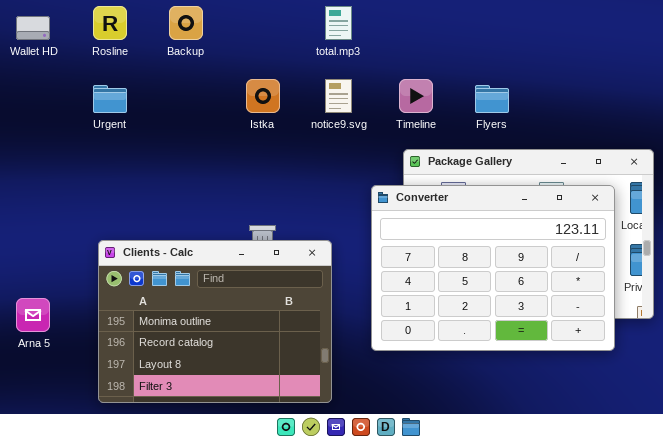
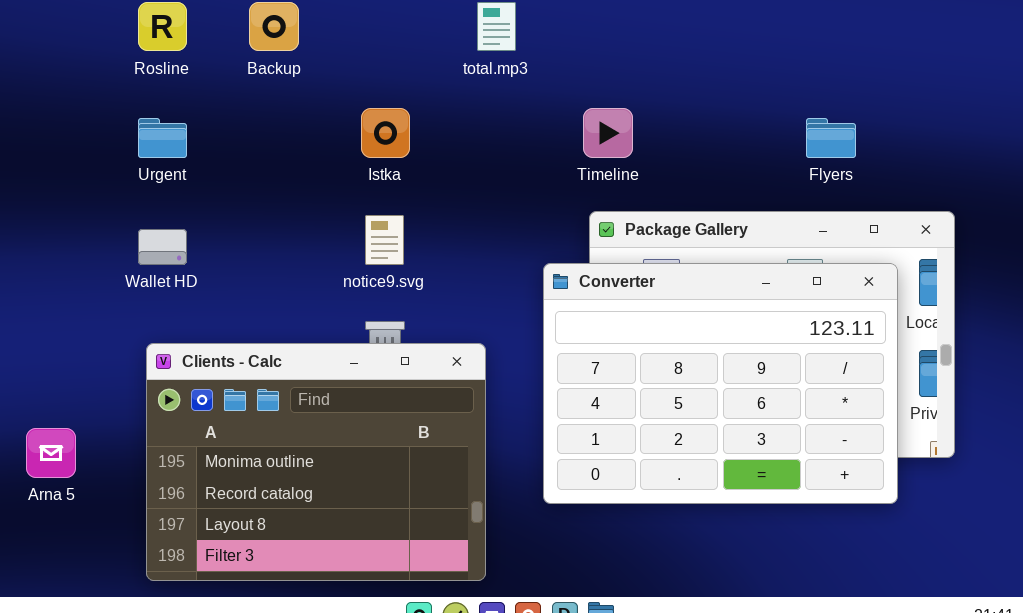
Wallet HD: [16,16,50,40] -> [138,229,187,265], moved
notice9.svg: [325,79,352,113] -> [365,215,404,265], moved
Flyers: [475,85,509,113] -> [806,118,856,158], moved

